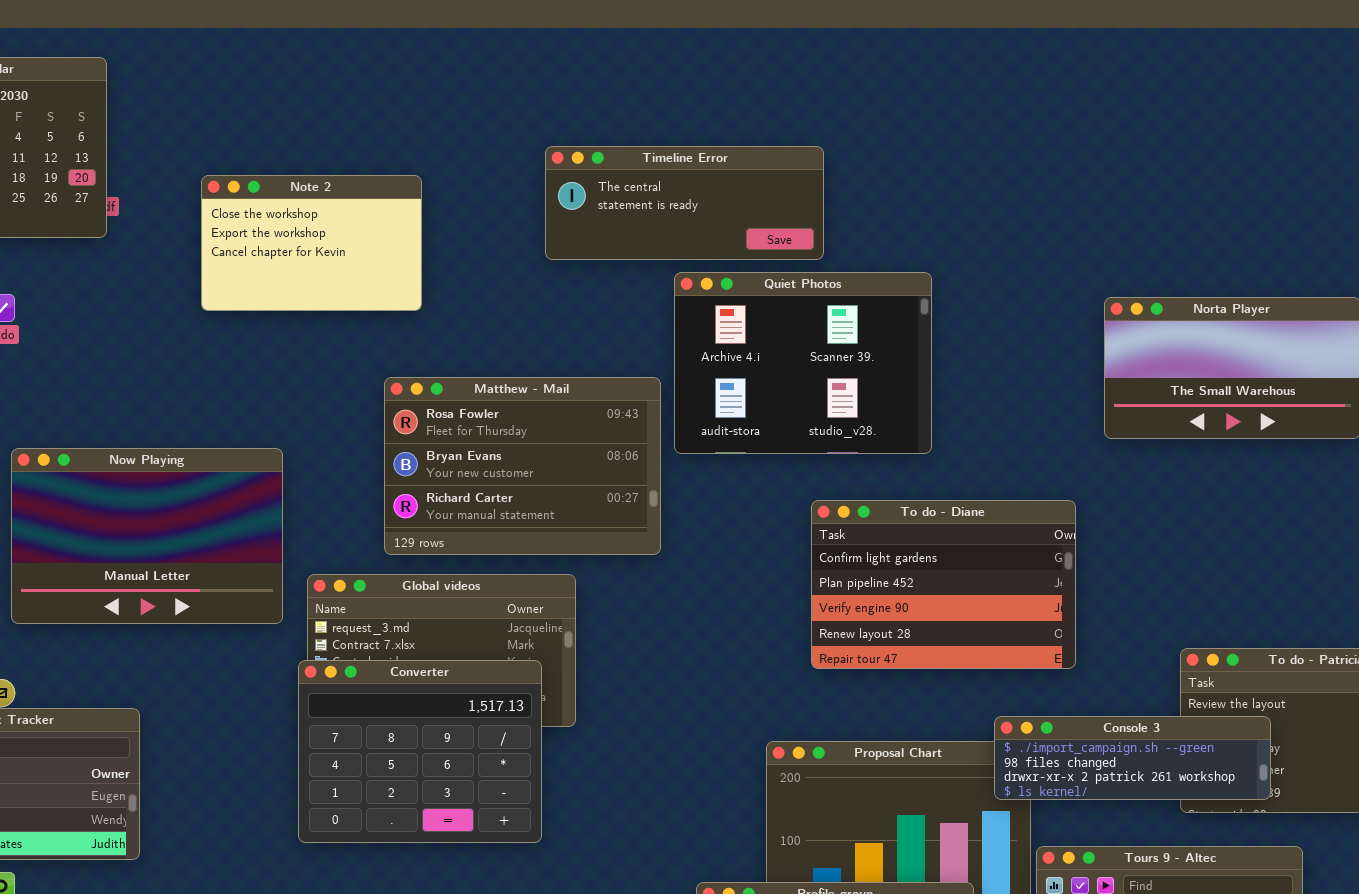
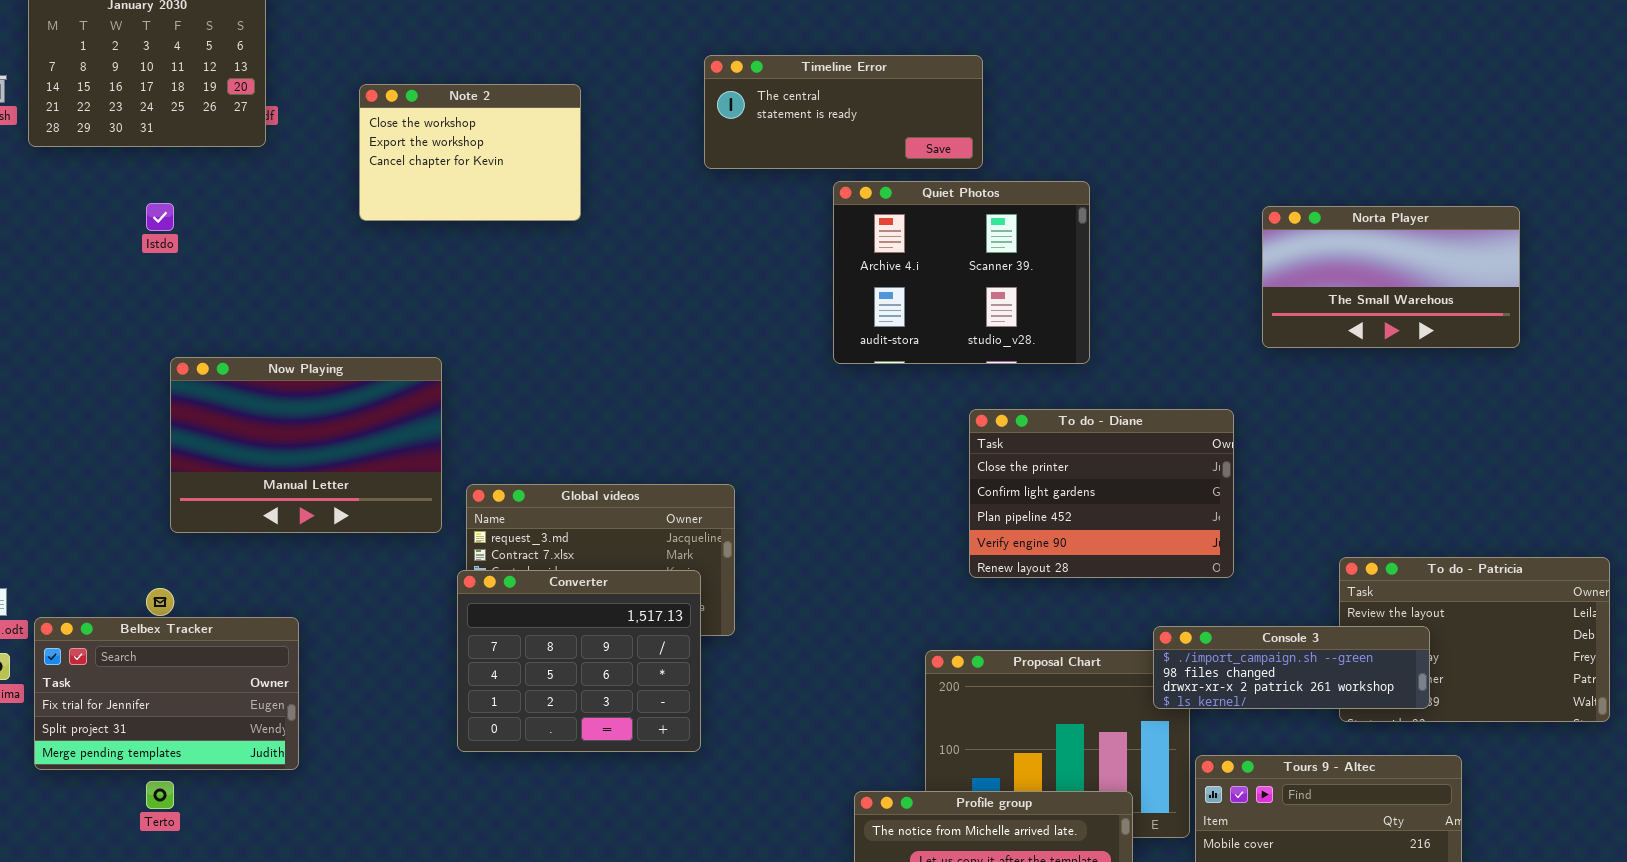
Matthew - Mail: [384,377,661,555] -> none, closed
To do - Diane: [811,500,1076,669] -> [969,409,1234,578], scrolled up 1 row

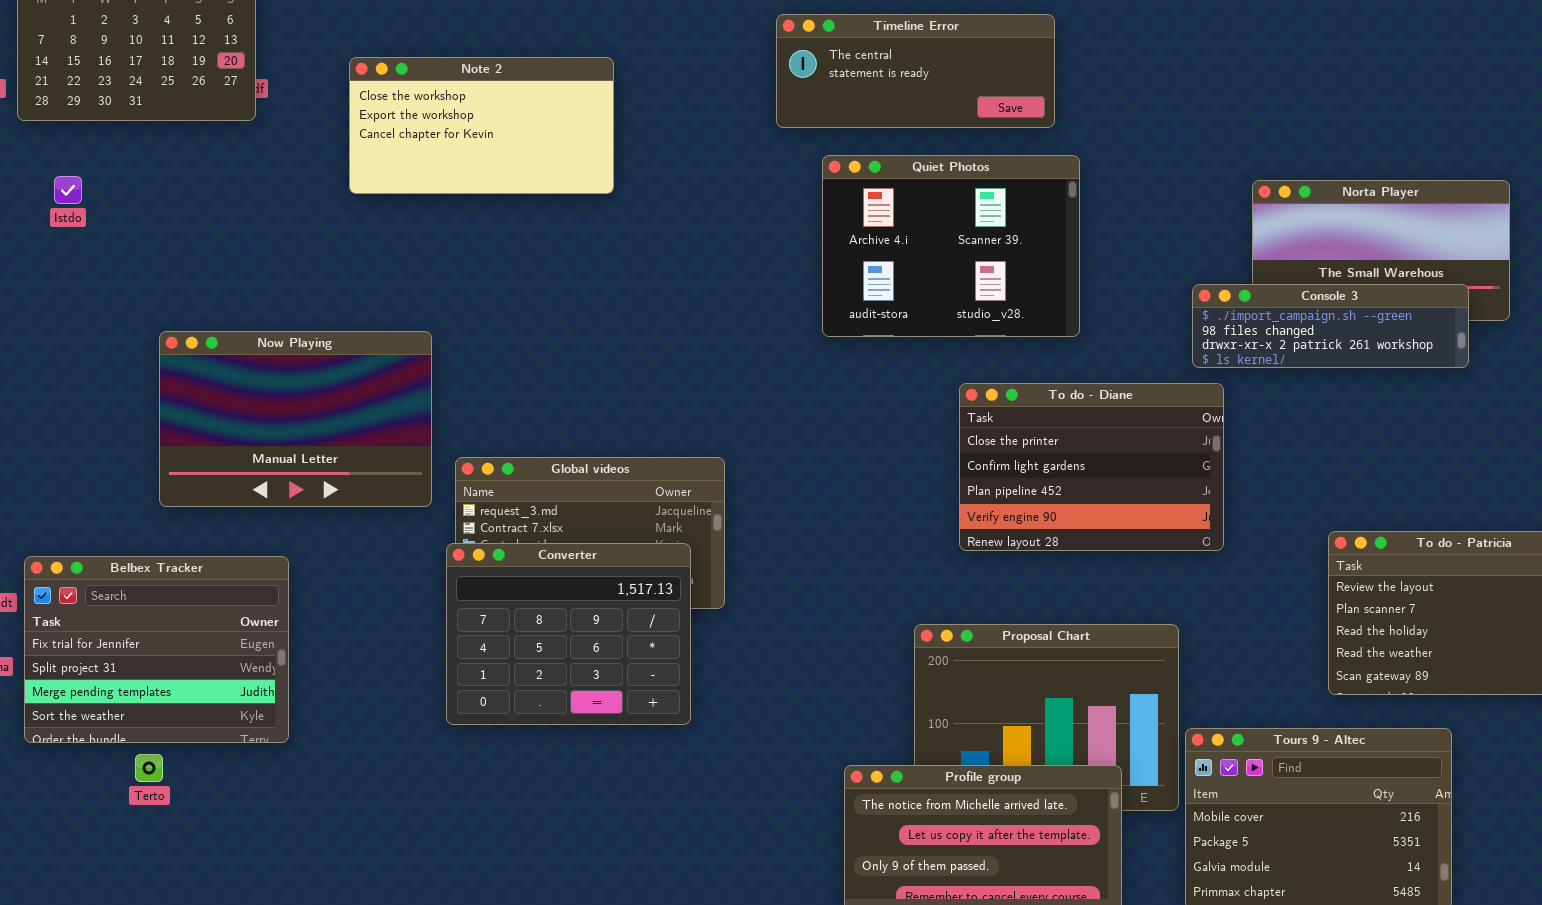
Timeline Error: [704,55,983,169] -> [776,14,1055,128], moved
Note 2: [359,84,581,221] -> [349,57,614,194], resized
Istdo: [146,203,174,231] -> [54,176,82,204], moved
Belbex Tracker: [34,617,299,770] -> [24,556,289,743], resized
Console 3: [1153,626,1430,709] -> [1192,284,1469,368], moved

